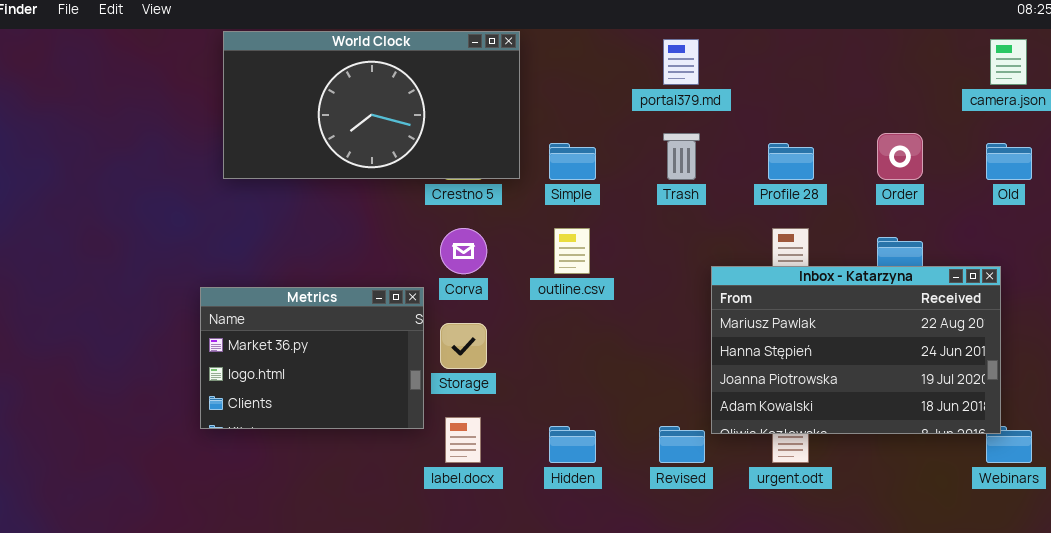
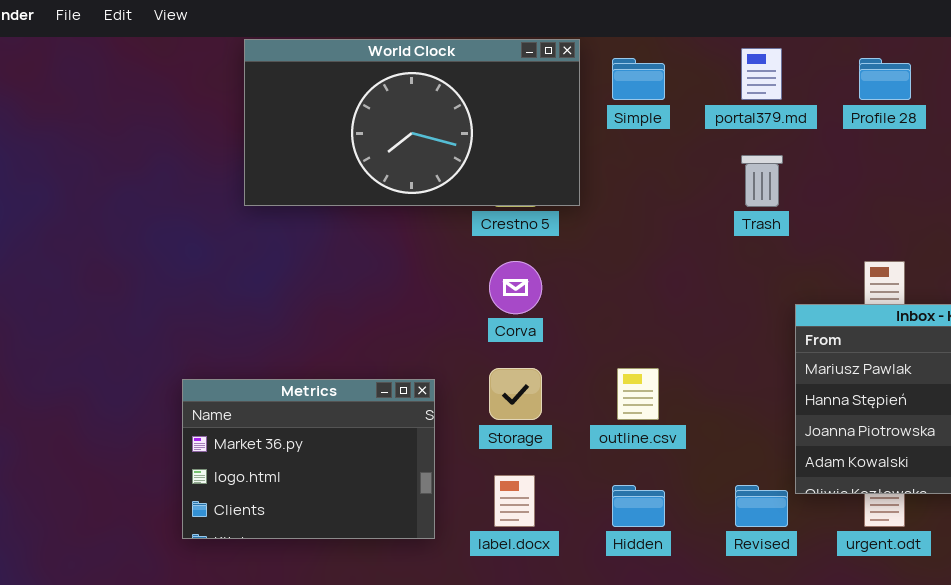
Simple: [549,143,596,180] -> [612,58,665,100], moved
Profile 28: [768,143,814,180] -> [859,58,911,100], moved
outline.csv: [554,228,590,274] -> [617,368,659,420], moved
Metrics: [200,287,424,429] -> [182,379,435,539], moved

